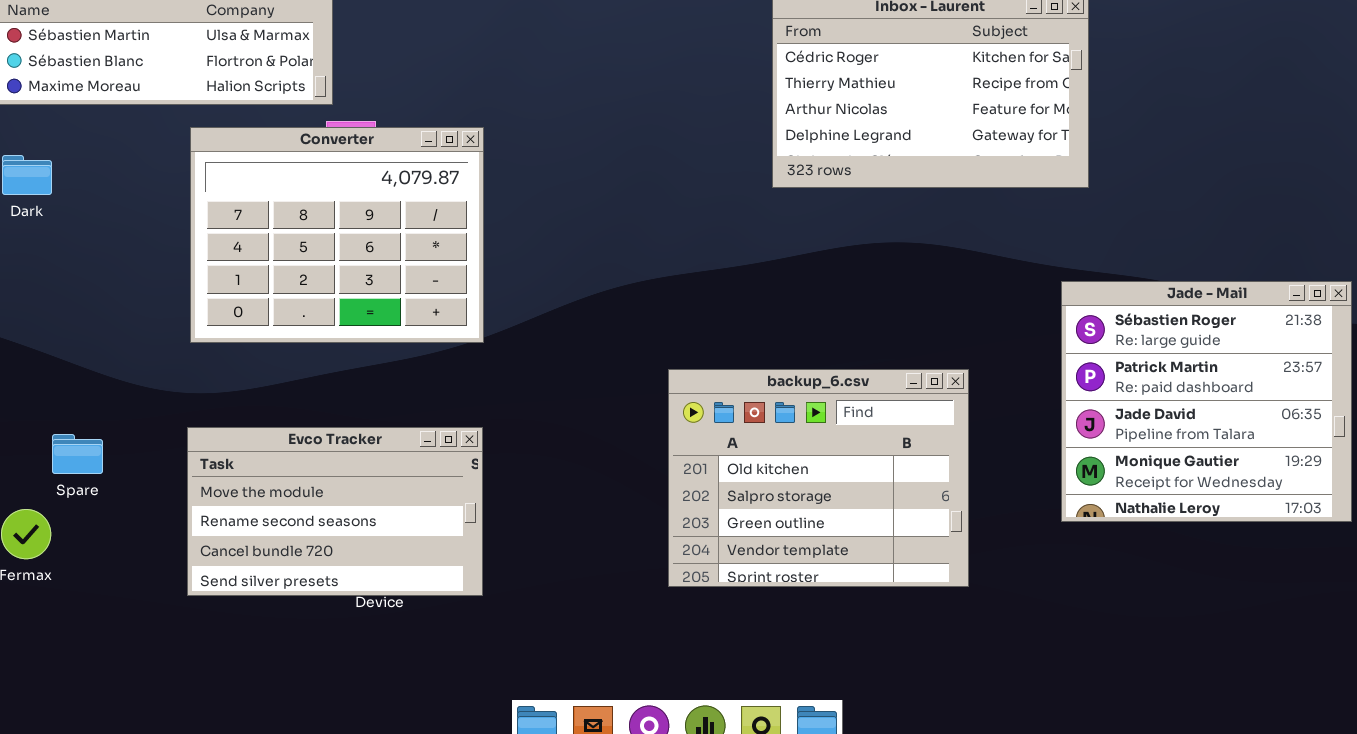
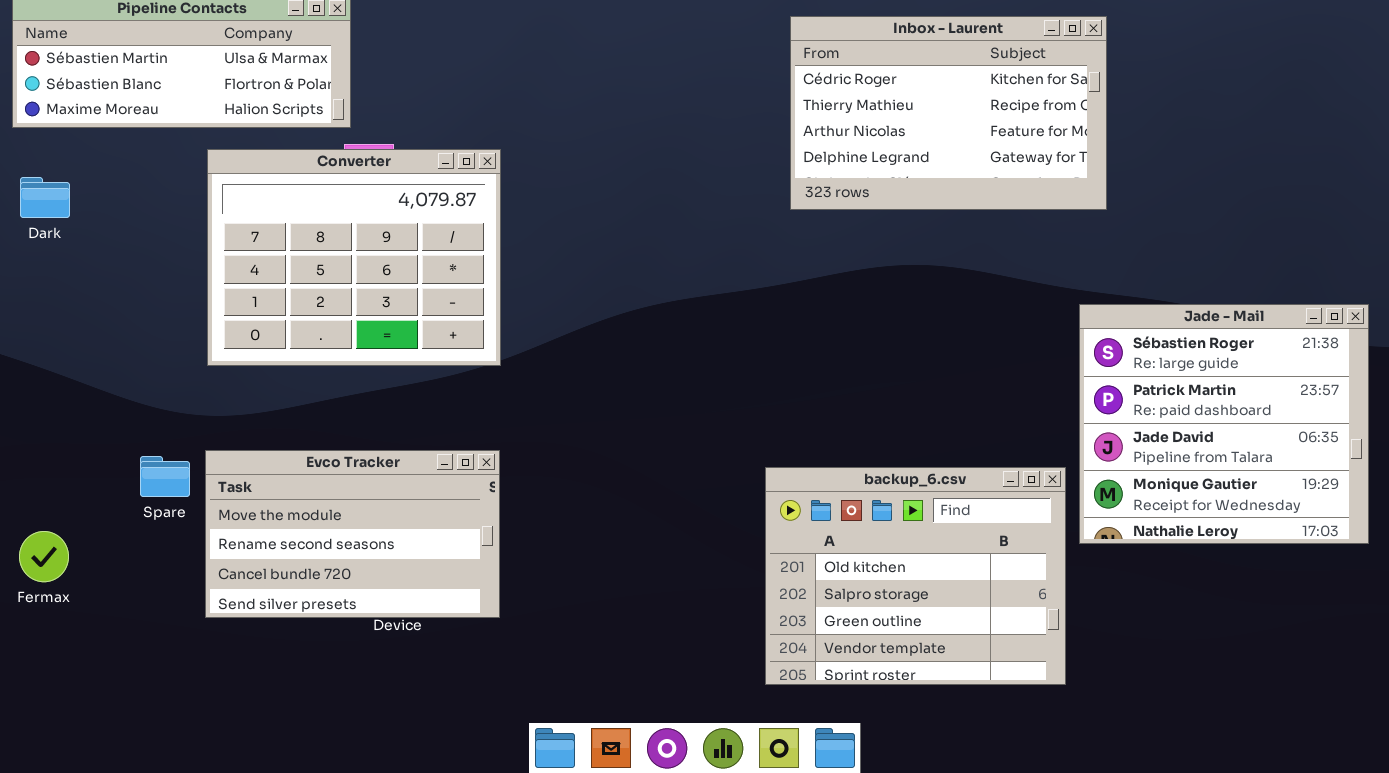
backup_6.csv: [668,369,969,587] -> [765,467,1066,685], moved
Spare: [52,434,103,474] -> [140,456,190,497], moved

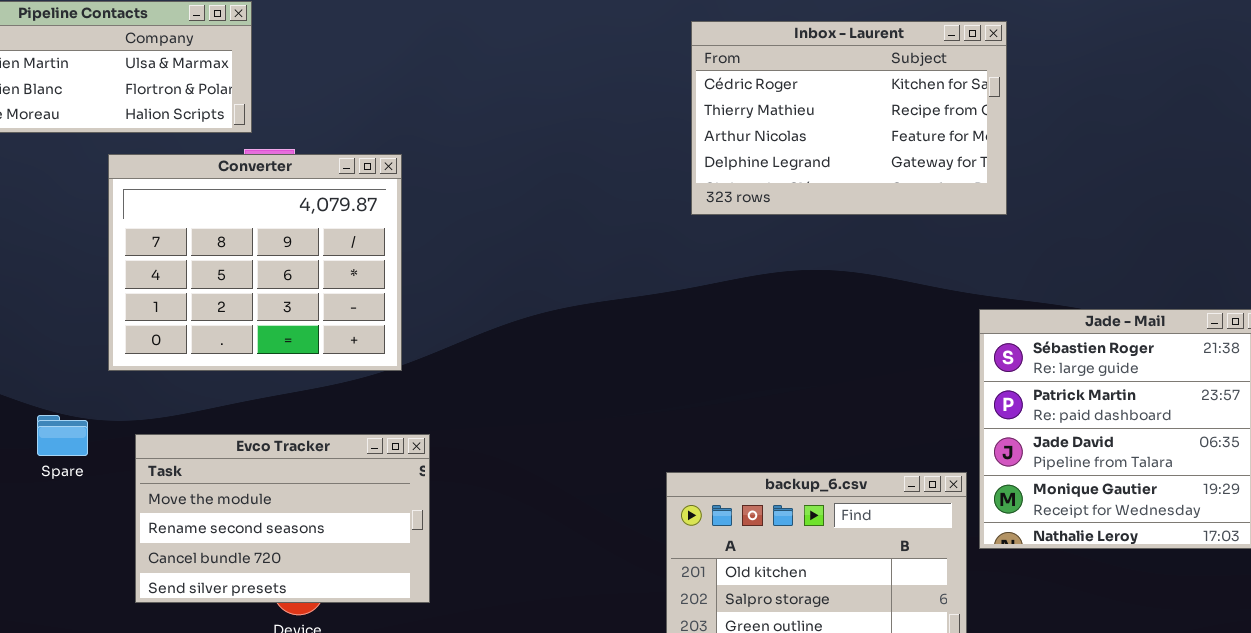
Evco Tracker: [205,450,500,618] -> [135,434,430,603], moved
Spare: [140,456,190,497] -> [37,415,88,456], moved

